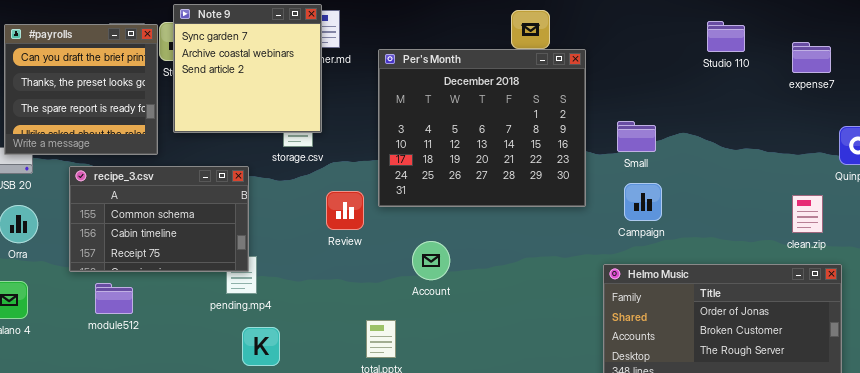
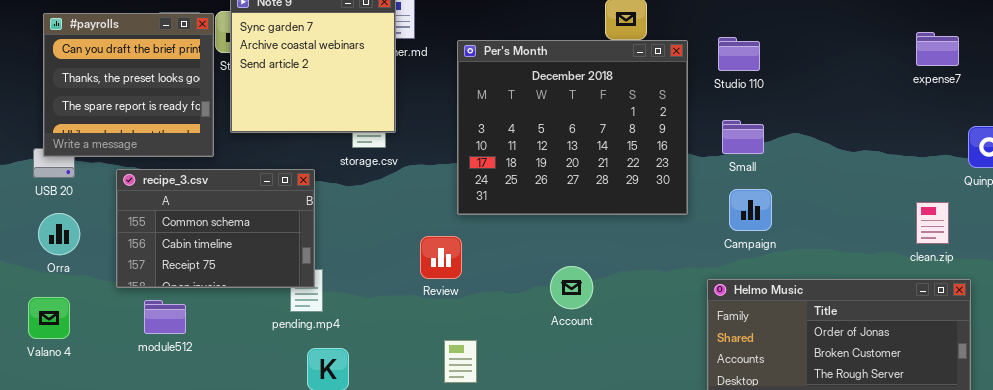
Studio 110: [707,21,745,52] -> [718,37,760,71], moved
Review: [326,191,364,230] -> [420,236,462,279], moved
Account: [412,241,450,280] -> [550,266,593,309], moved

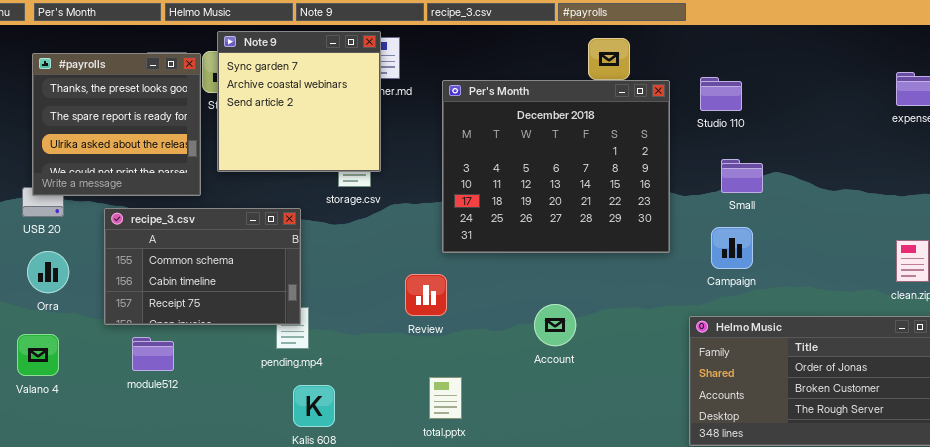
#payrolls: [43,13,214,157] -> [32,53,201,196], scrolled down 1 row
Small: [722,120,764,154] -> [721,159,763,193], moved

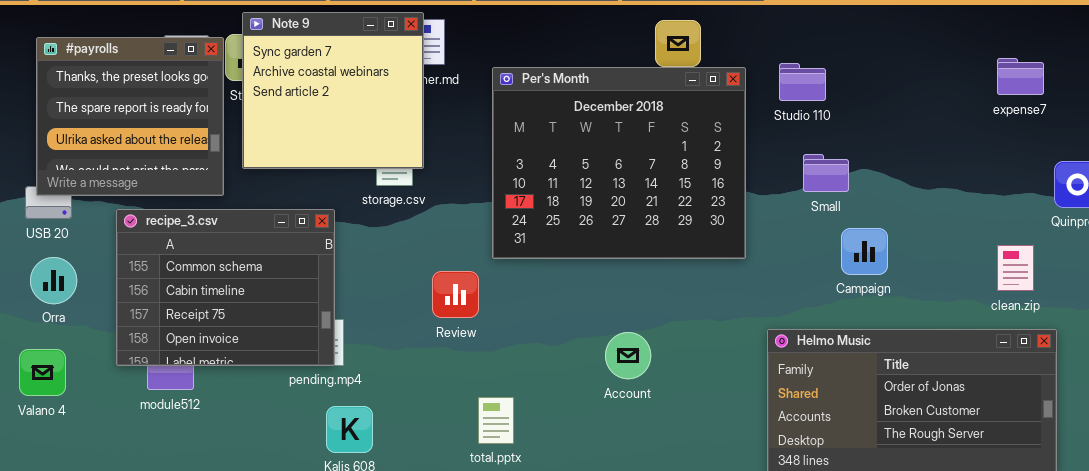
recipe_3.csv: [104,208,301,325] -> [116,209,335,366], resized
Campaign: [711,227,753,269] -> [841,228,888,275], moved
Review: [405,274,447,316] -> [432,271,479,318], moved
Account: [534,304,576,346] -> [605,332,651,379], moved

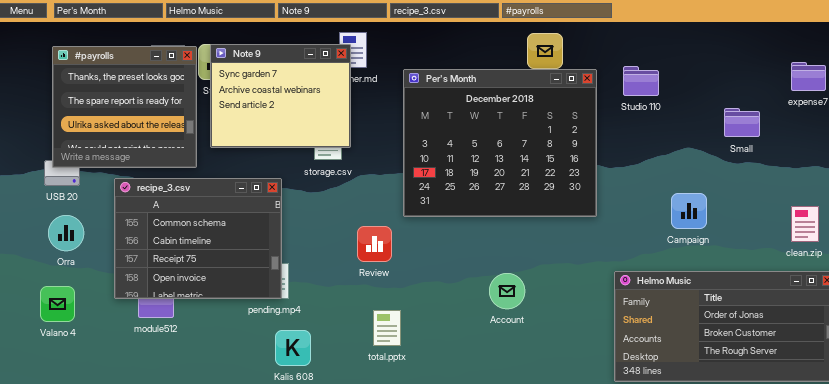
Note 9: [242,12,424,169] -> [210,44,351,148], resized
Small: [803,154,849,192] -> [724,108,760,137], moved
total.pptx: [478,397,514,444] -> [373,310,401,346], moved

